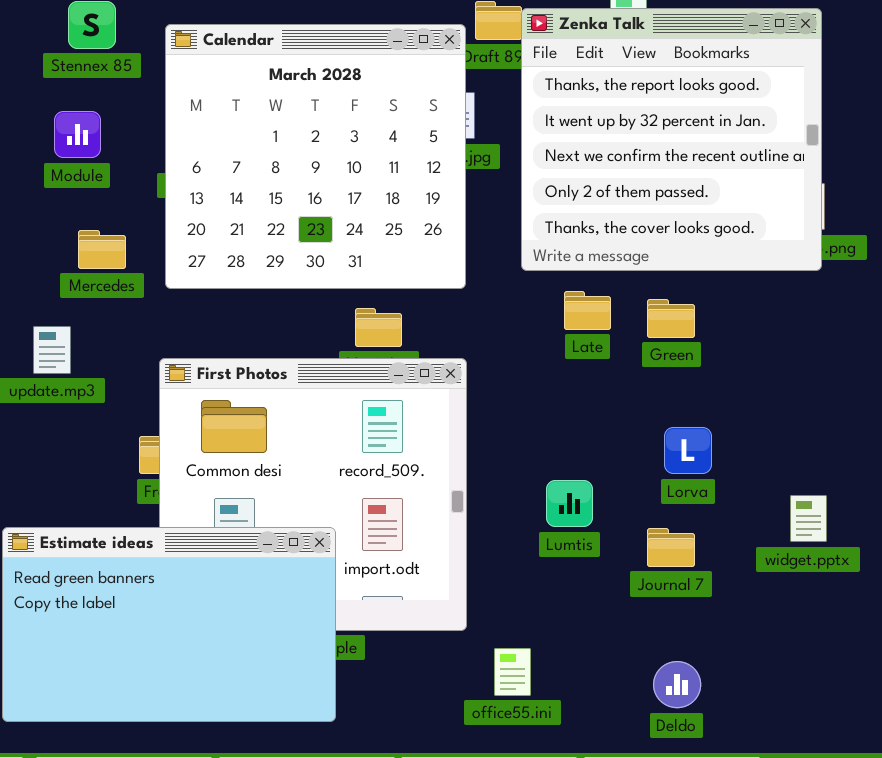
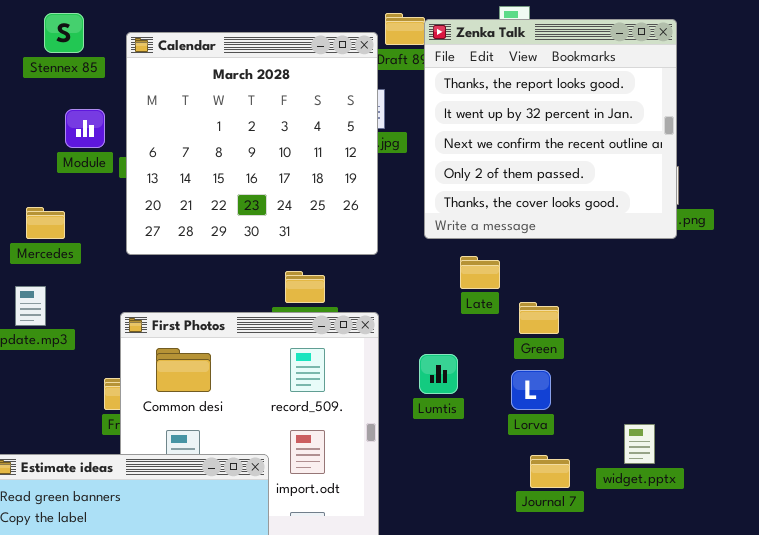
Module: [54,111,101,158] -> [65,109,105,148], moved
Mercedes: [78,230,126,269] -> [26,207,65,239], moved
Green: [647,299,695,338] -> [519,302,559,334], moved
Lorva: [664,427,712,474] -> [511,370,551,410], moved
Lumtis: [546,480,593,527] -> [419,354,458,394], moved
widget.pptx: [790,495,827,542] -> [624,424,655,464], moved

